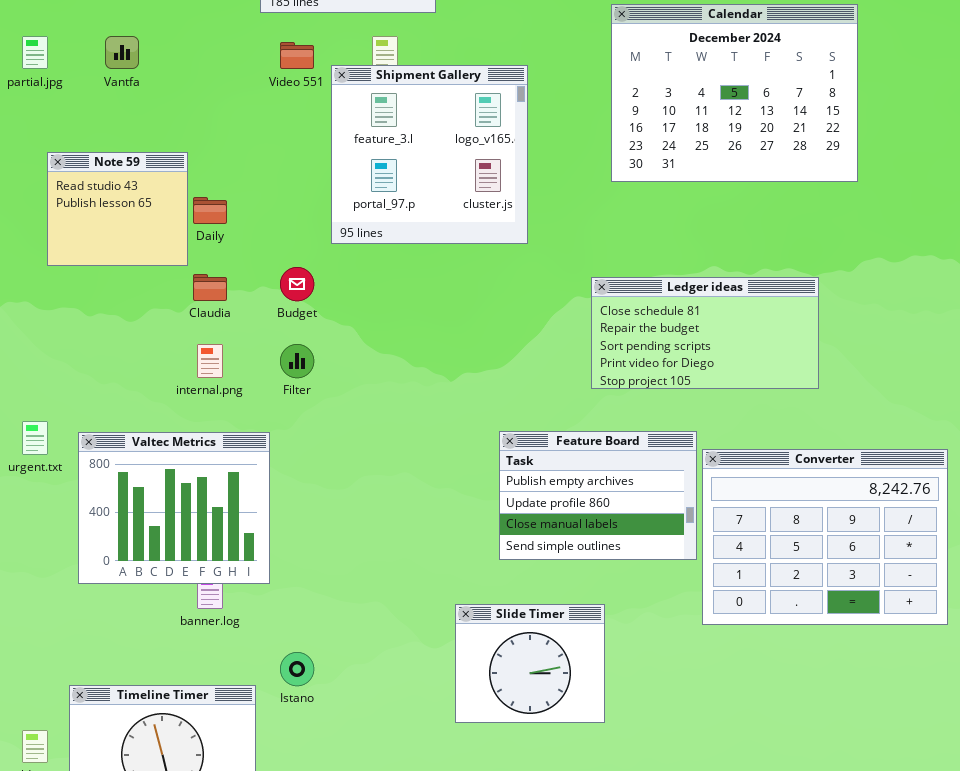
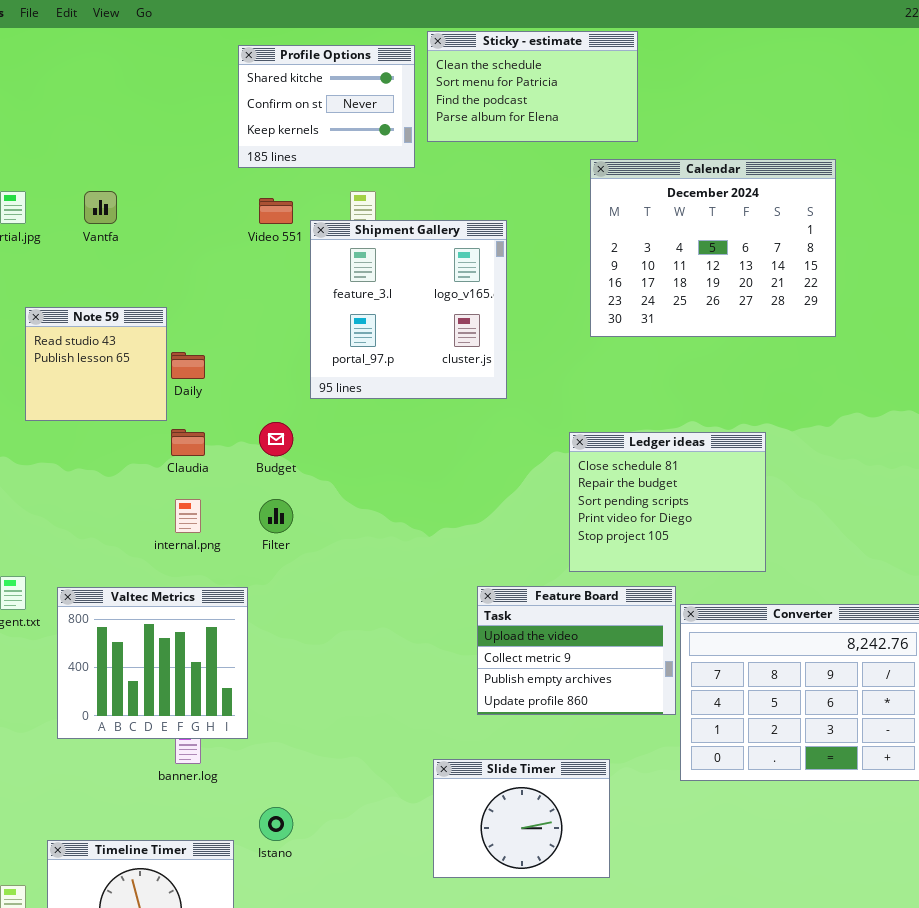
Ledger ideas: [591,277,819,389] -> [569,432,766,572], resized
Feature Board: [499,431,697,560] -> [477,586,676,715], scrolled up 2 rows
Slide Timer: [455,604,605,723] -> [433,759,610,878], resized

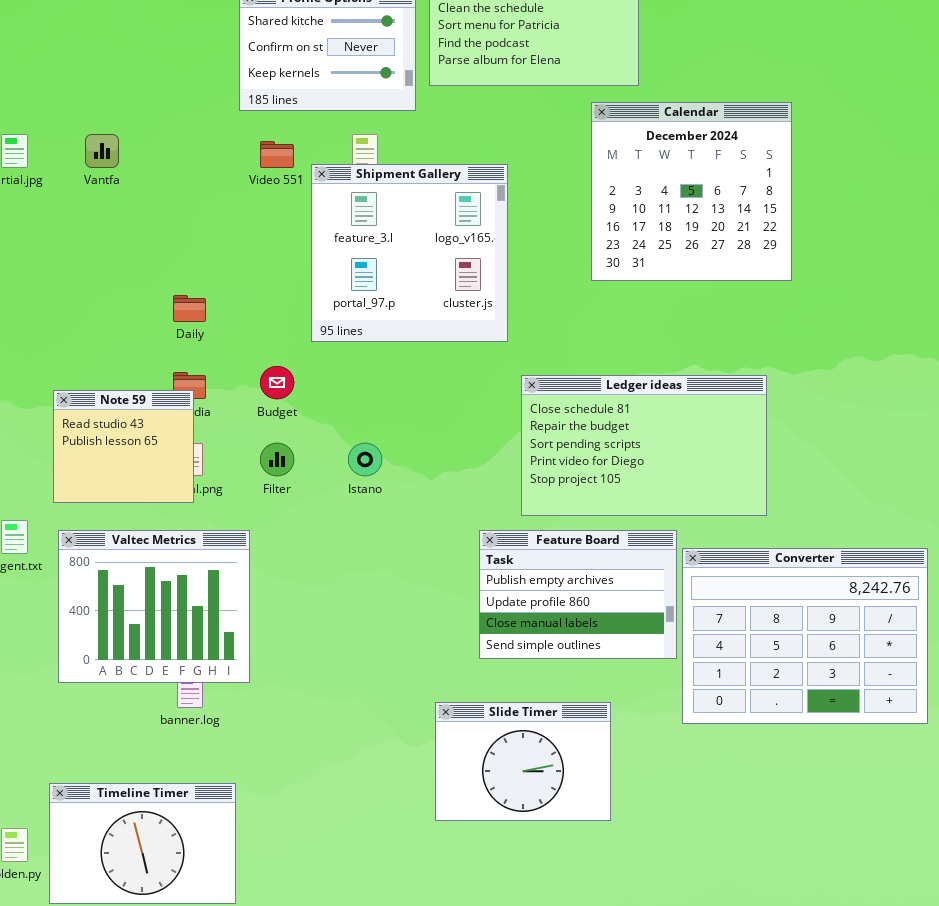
Calendar: [590,159,836,337] -> [591,102,792,281], resized
Note 59: [25,307,167,421] -> [53,390,194,503], moved
Ledger ideas: [569,432,766,572] -> [521,375,767,516], resized
Feature Board: [477,586,676,715] -> [479,530,677,659], scrolled down 2 rows
Istano: [259,807,293,841] -> [348,443,382,476], moved

